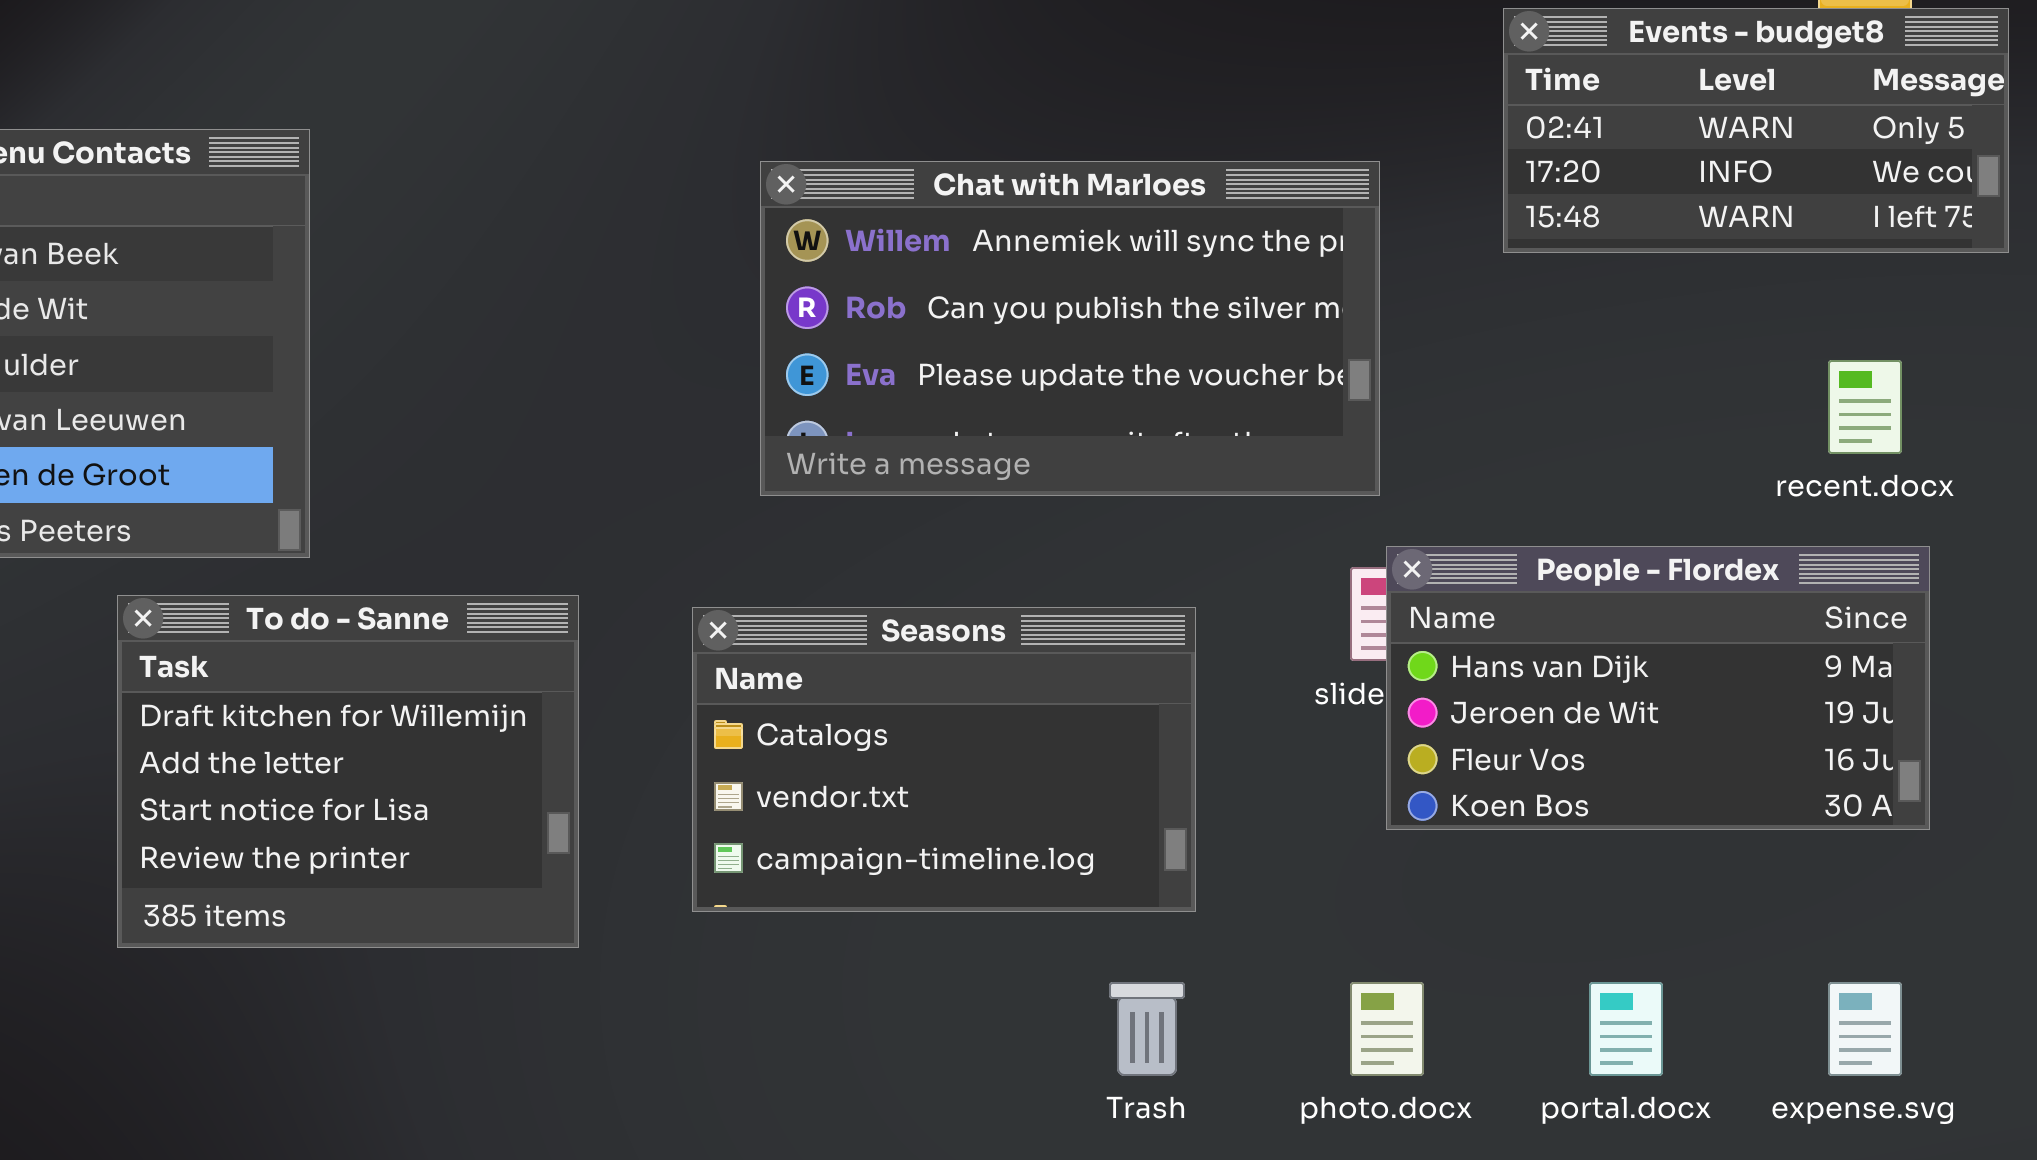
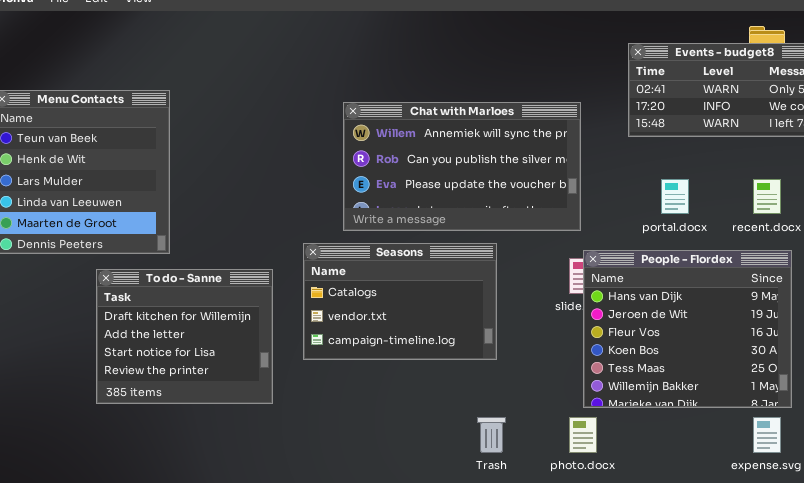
People - Flordex: [1386,546,1930,830] -> [583,250,792,408], resized
Seasons: [692,607,1196,912] -> [303,243,497,360], moved
portal.docx: [1589,982,1663,1076] -> [661,179,689,214], moved

